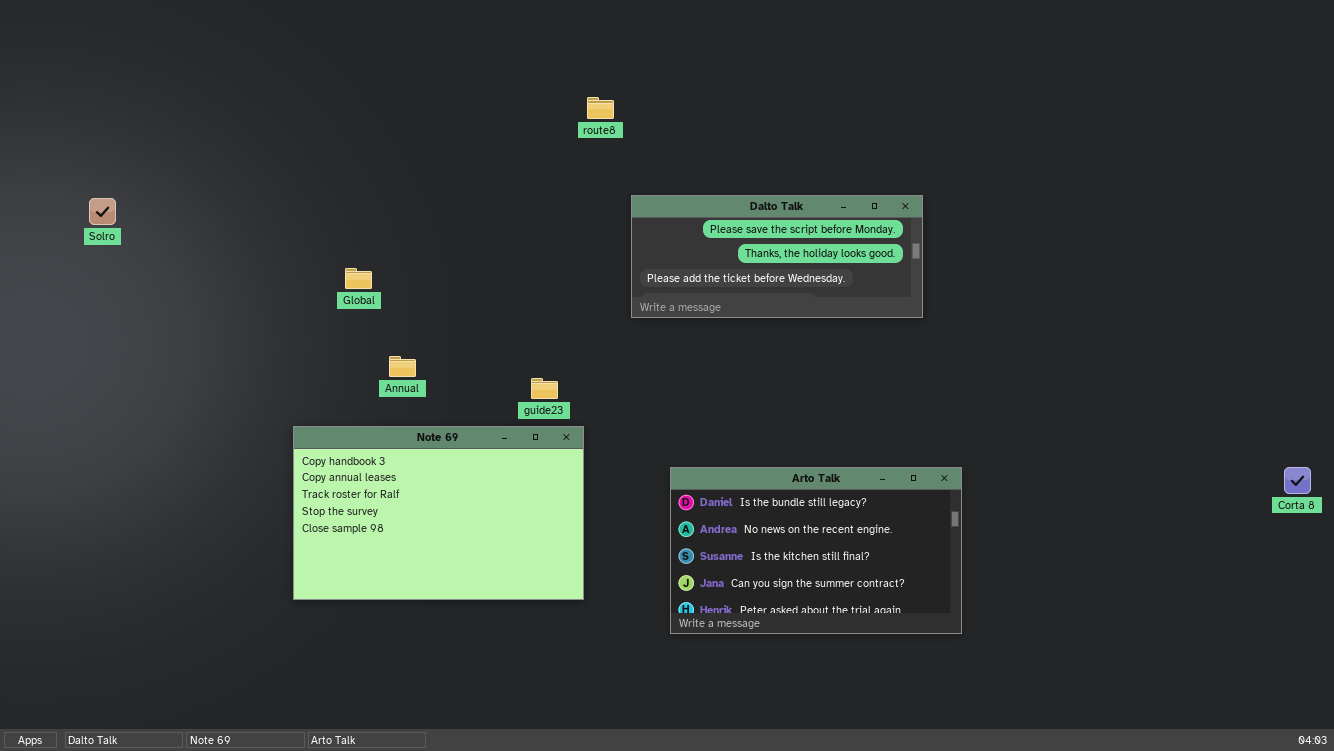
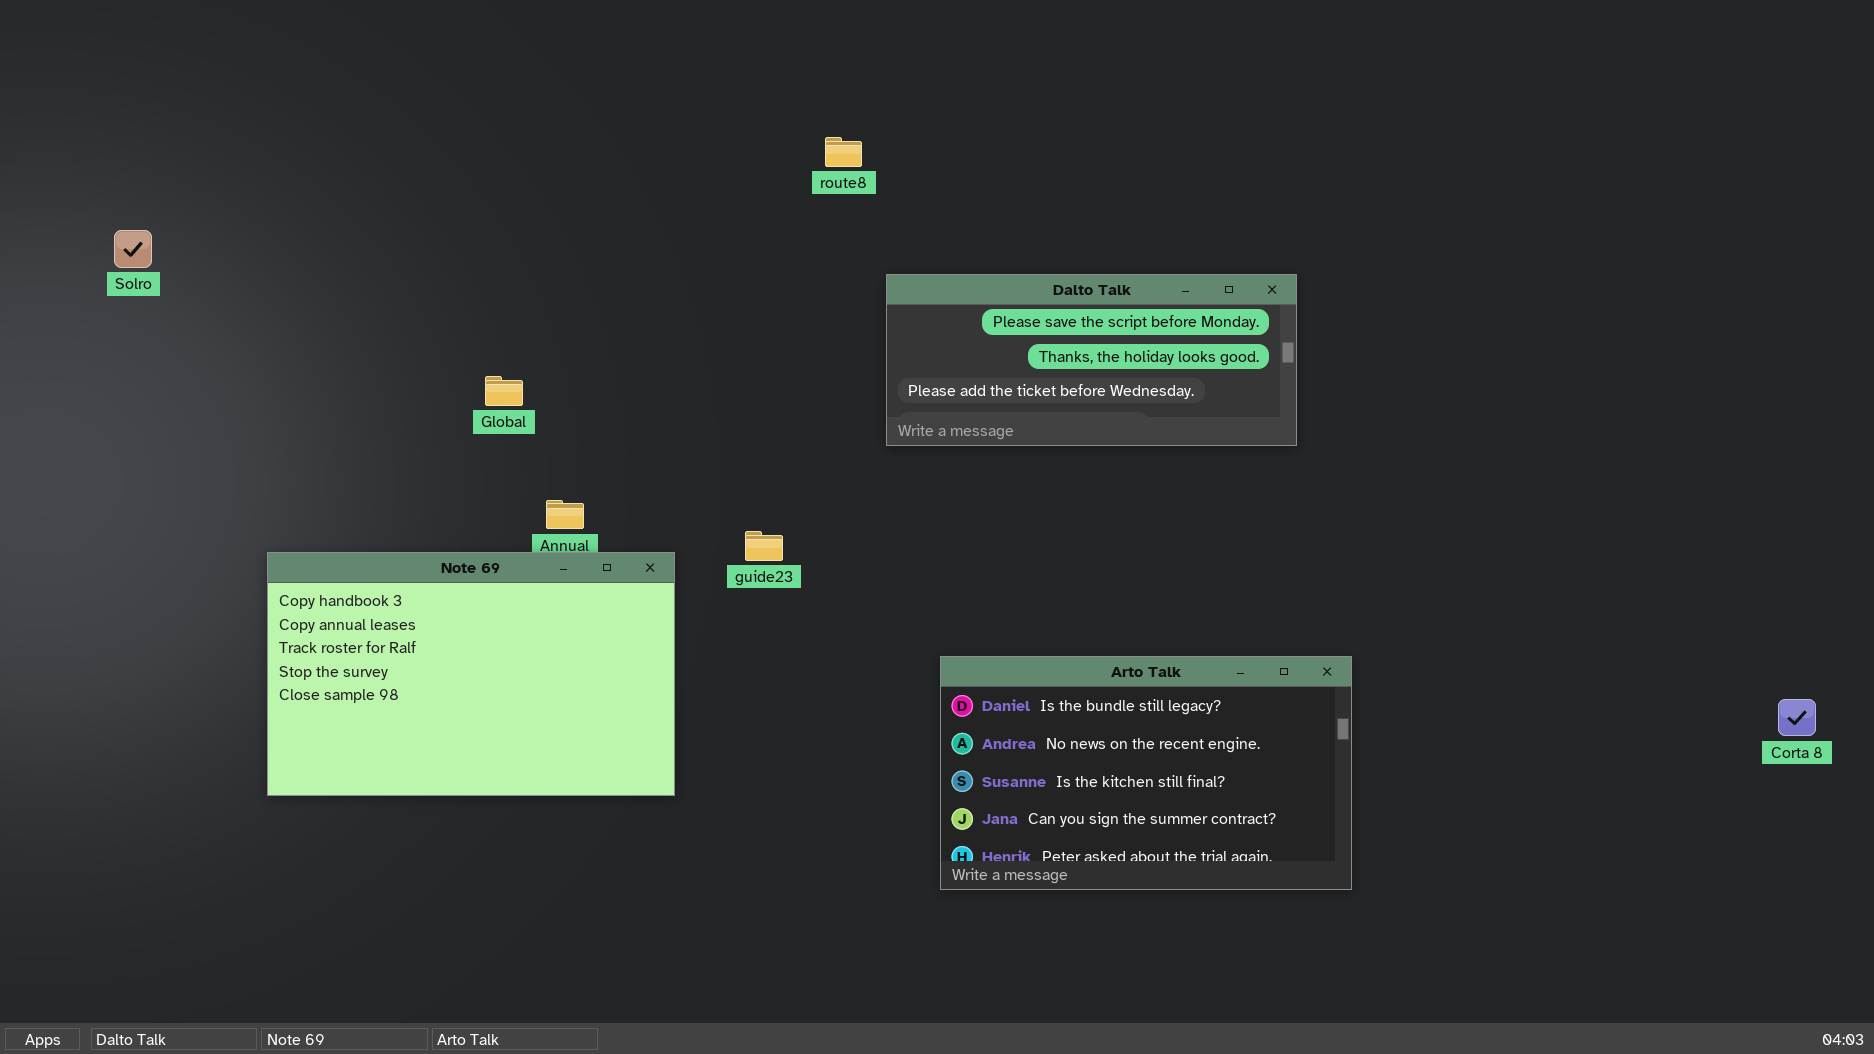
Solro: [89,198,116,225] -> [114,230,152,268], moved
Note 69: [293,426,584,600] -> [267,552,675,796], moved
Corta 8: [1284,467,1311,494] -> [1778,699,1816,736], moved

